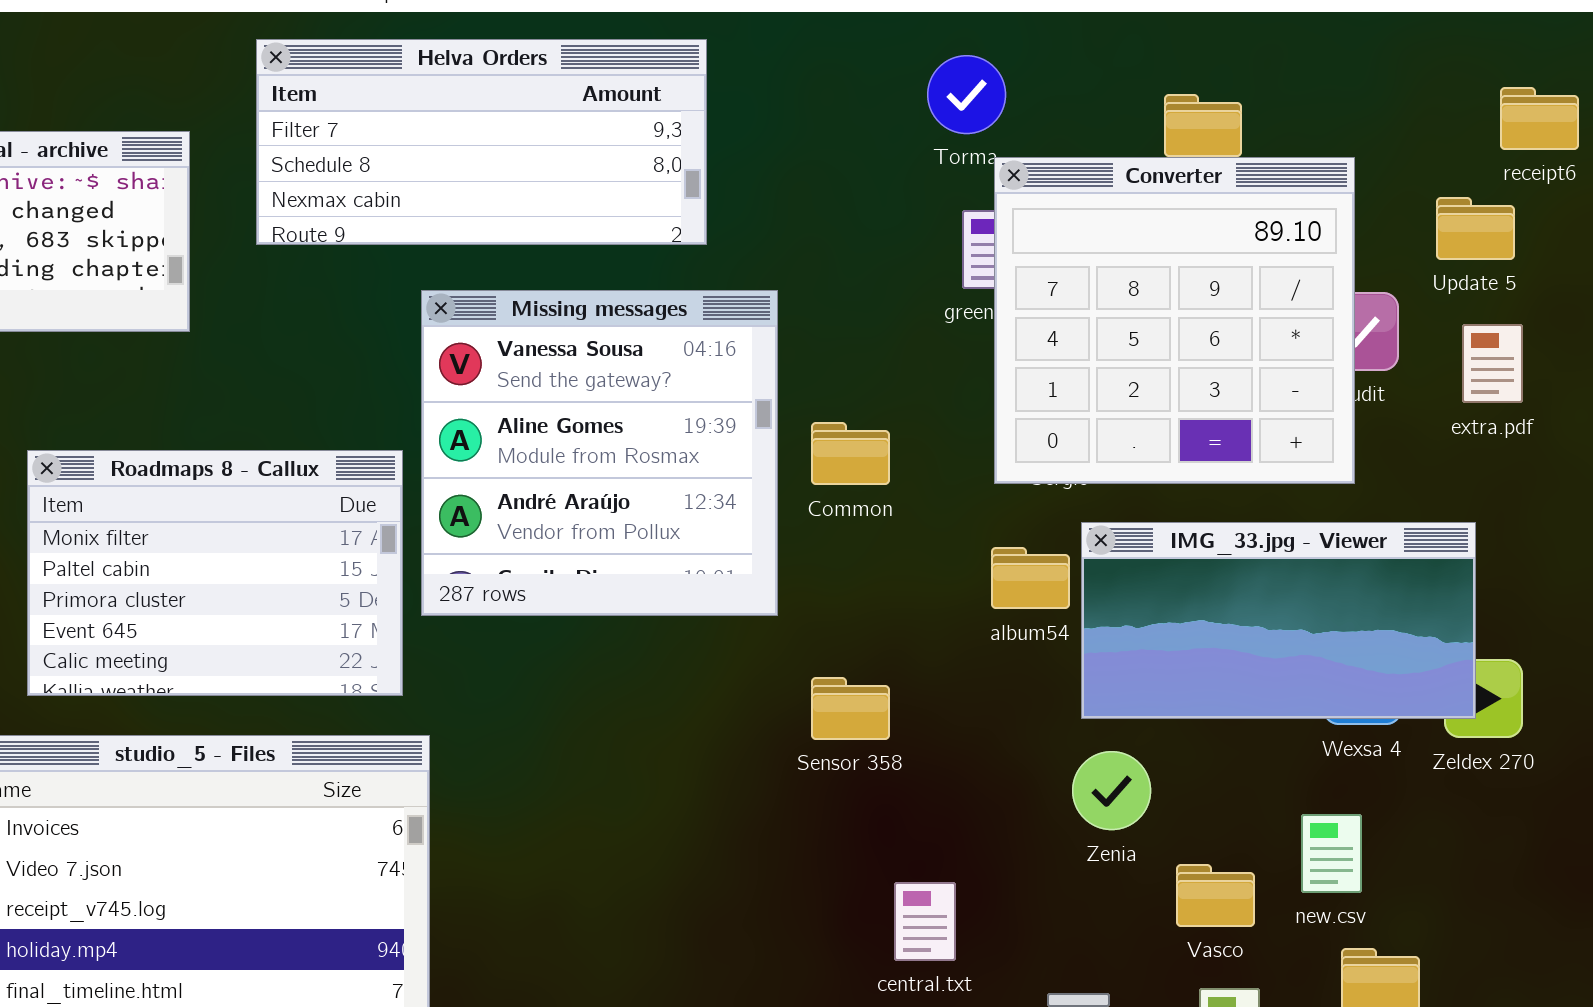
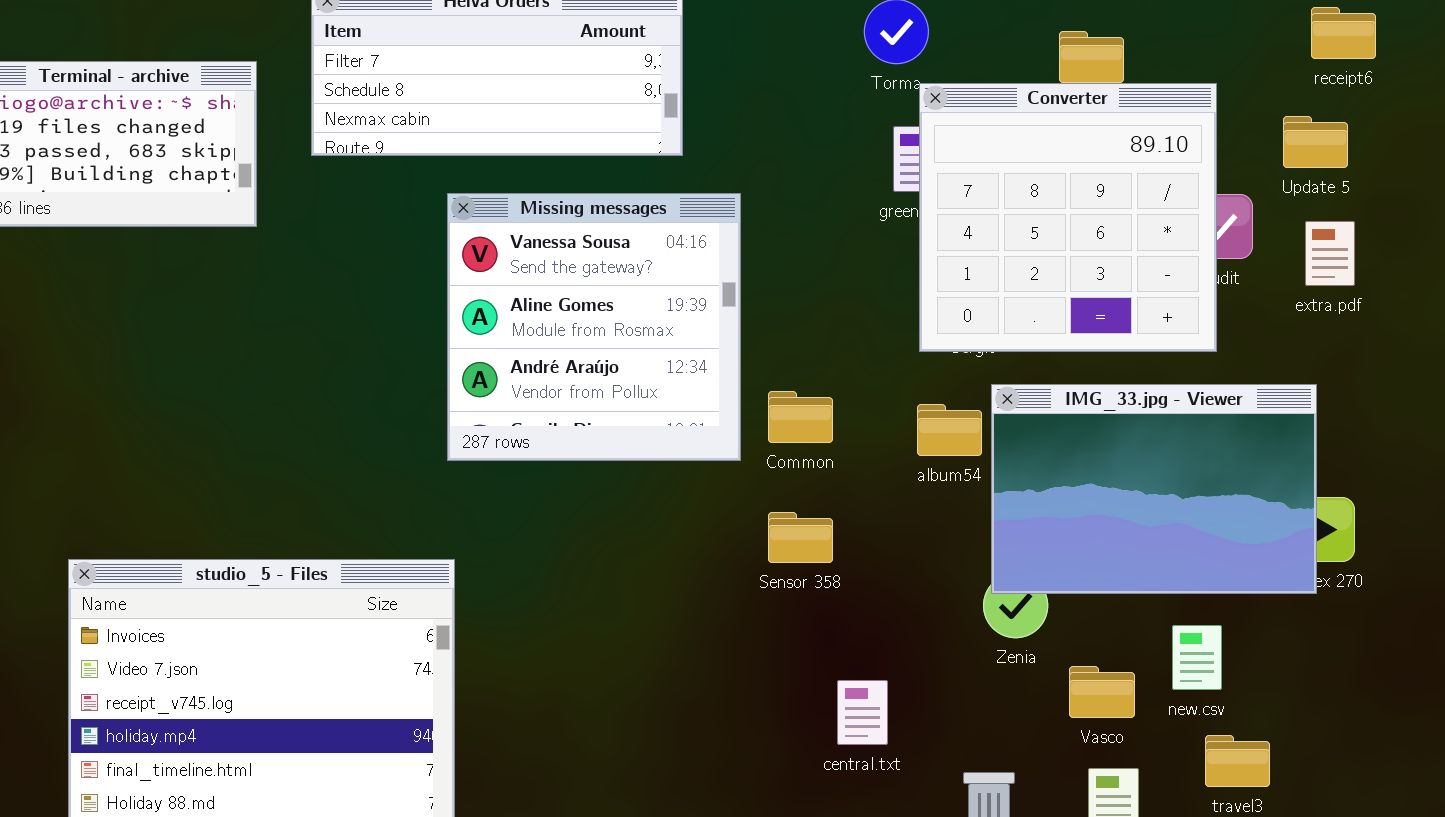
receipt6: [1500,87,1579,150] -> [1311,7,1376,59], moved
Common: [811,422,890,485] -> [768,391,833,443], moved
Roadmaps 8 - Callux: [27,450,403,696] -> none, closed
IMG_33.jpg - Viewer: [1081,522,1476,719] -> [991,384,1317,594], resized

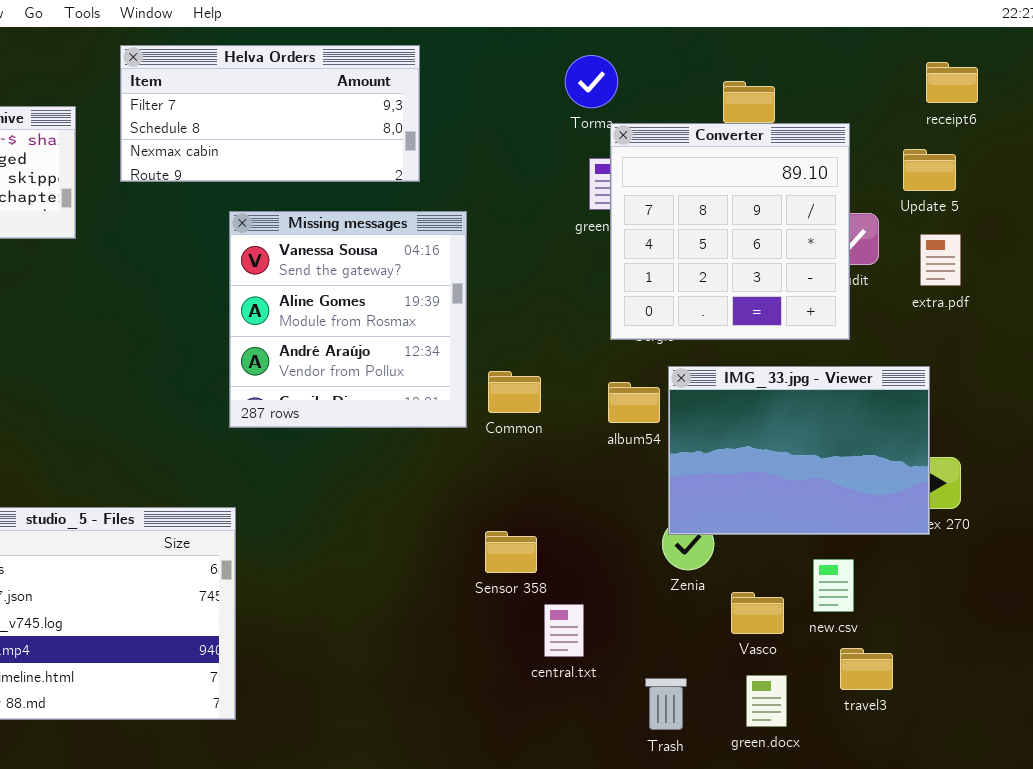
Sensor 358: [768,512,833,563] -> [485,531,537,573], moved

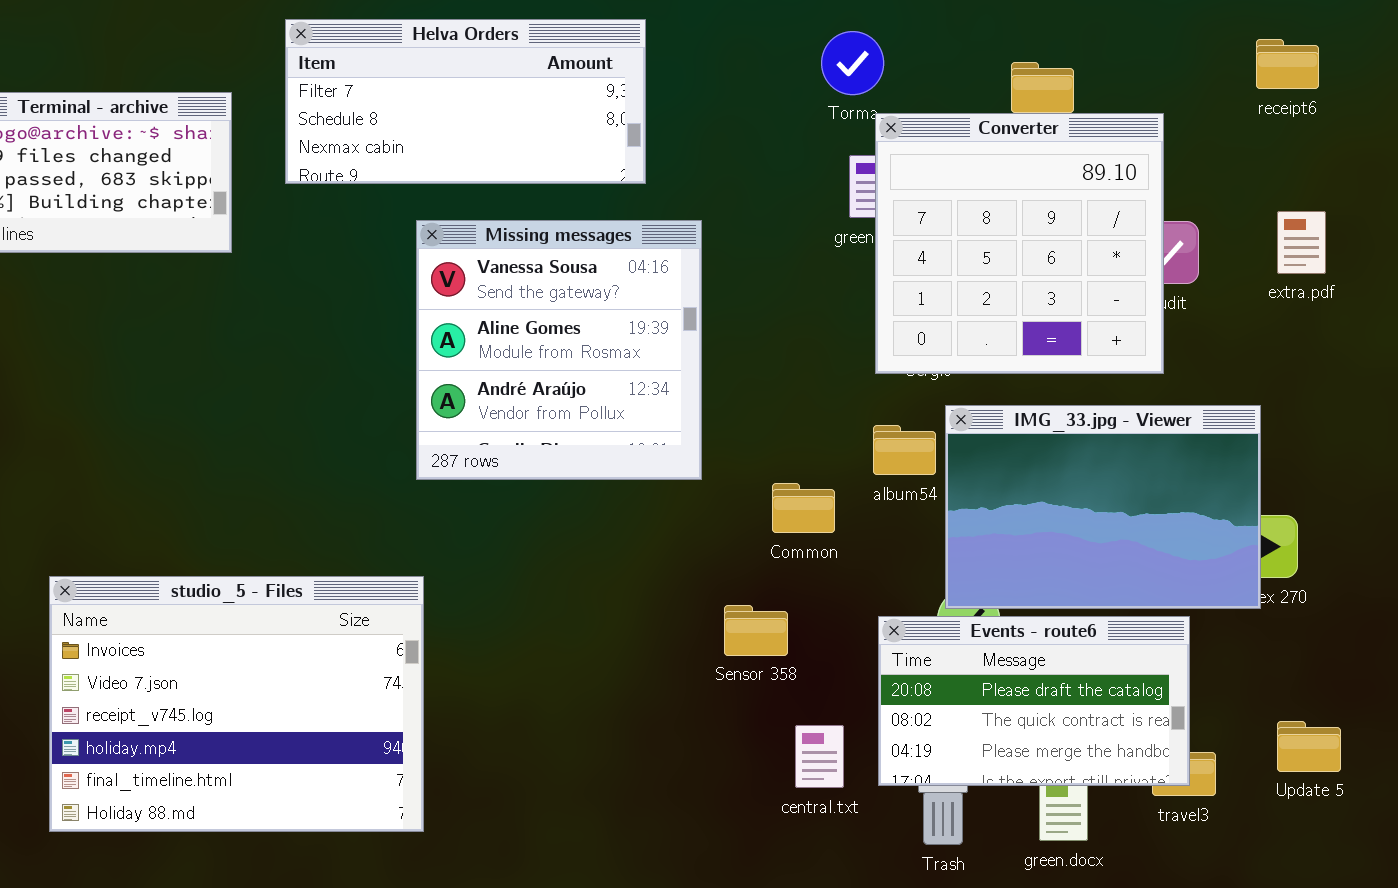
Update 5: [903,149,956,191] -> [1277,721,1341,772], moved
extra.pdf: [920,234,961,286] -> [1277,211,1326,274], moved
Common: [488,371,541,413] -> [772,483,835,533], moved
Events - route6: none -> [878,616,1190,786], opened
central.txt: [544,604,584,657] -> [795,725,844,788], moved

